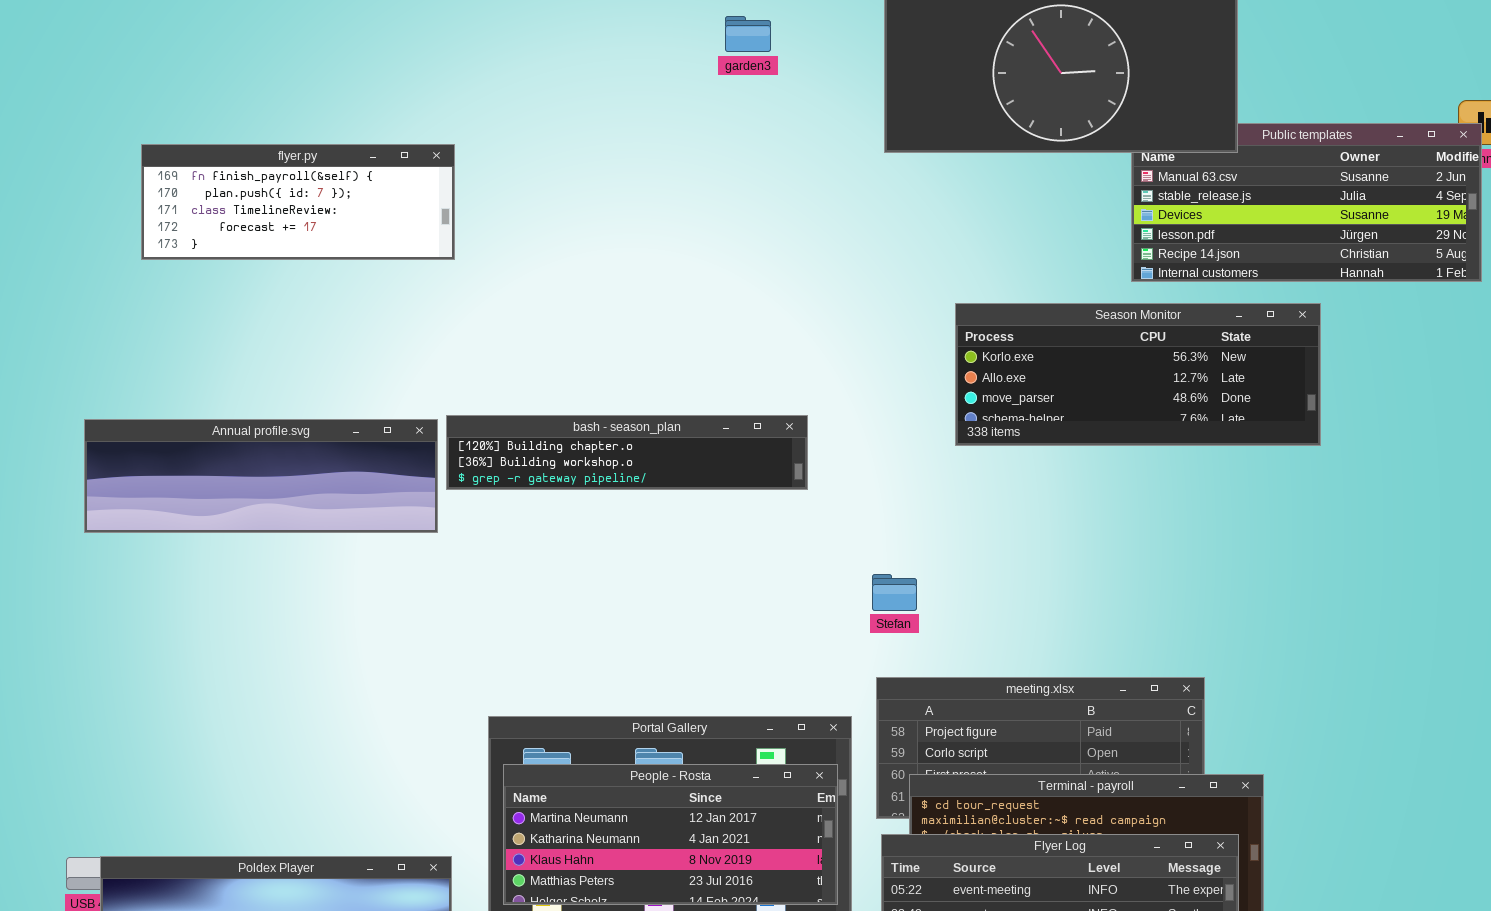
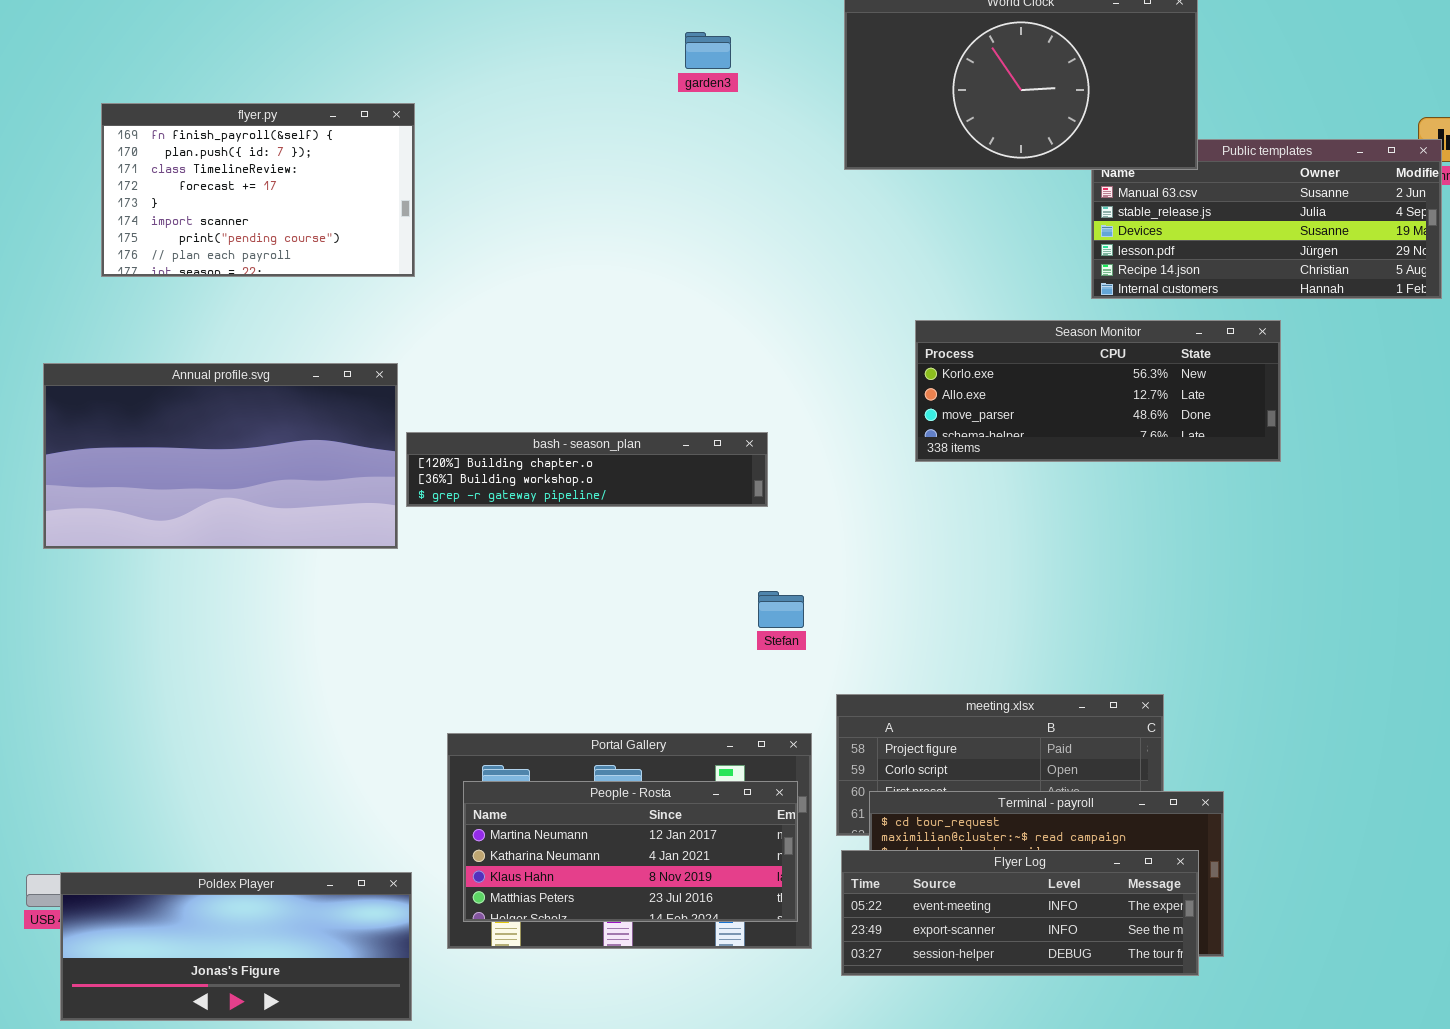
flyer.py: [141,144,455,260] -> [101,103,415,277], resized
Annual profile.svg: [84,419,438,533] -> [43,363,398,549], resized
Stefan: [872,574,917,611] -> [758,591,804,628], moved

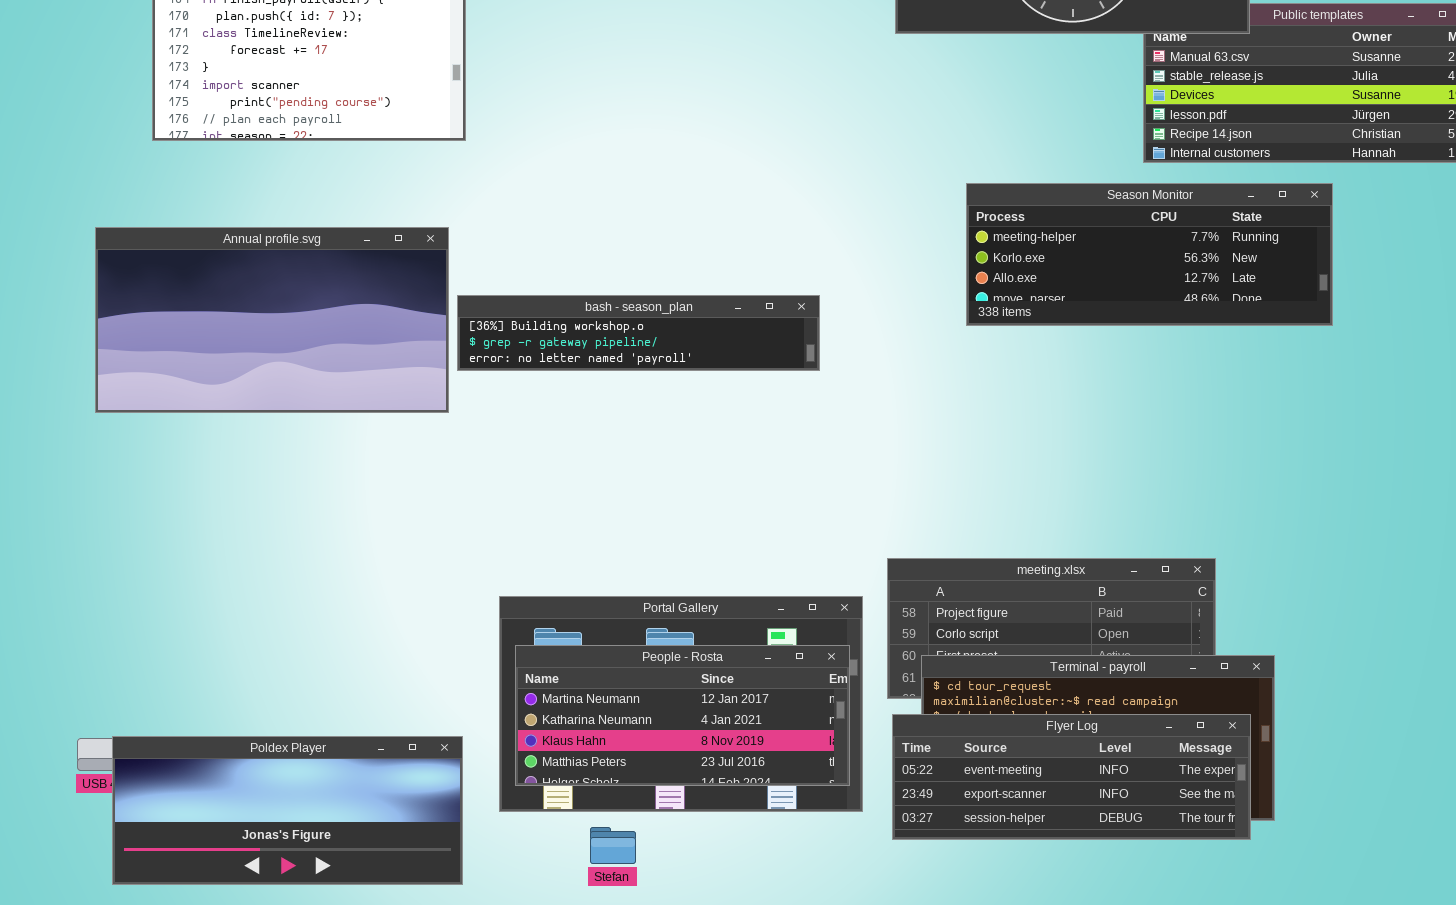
Season Monitor: [915,320,1281,462] -> [966,183,1333,326], scrolled up 1 row
bash - season_plan: [406,432,768,507] -> [457,295,820,371], scrolled down 1 row
Stefan: [758,591,804,628] -> [590,827,636,864], moved

